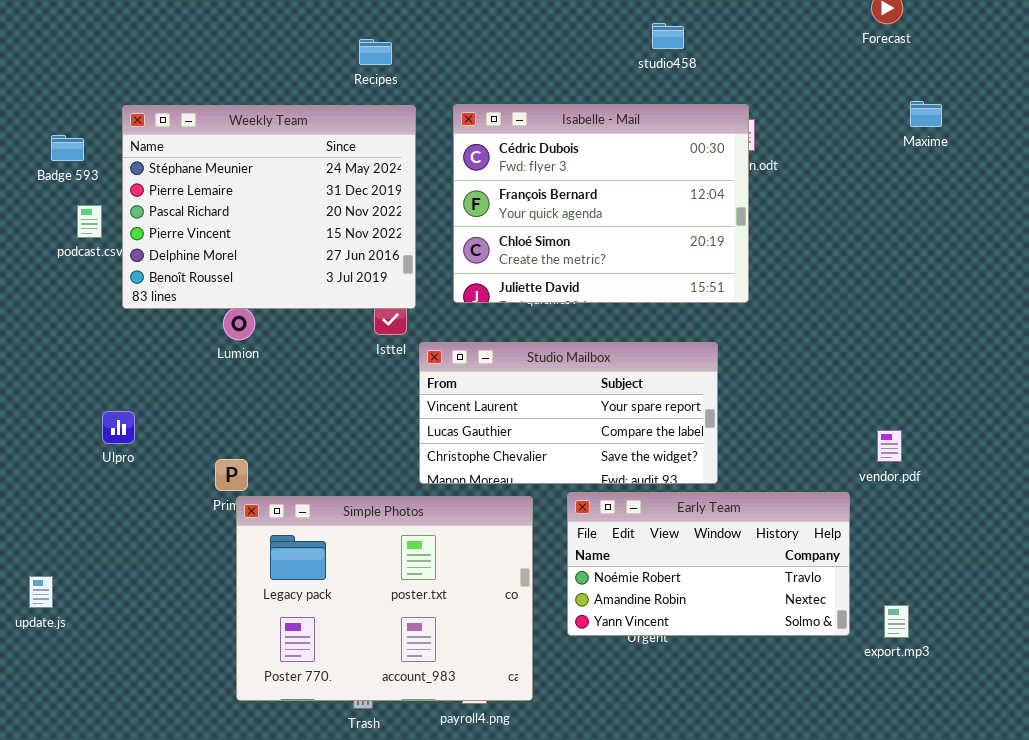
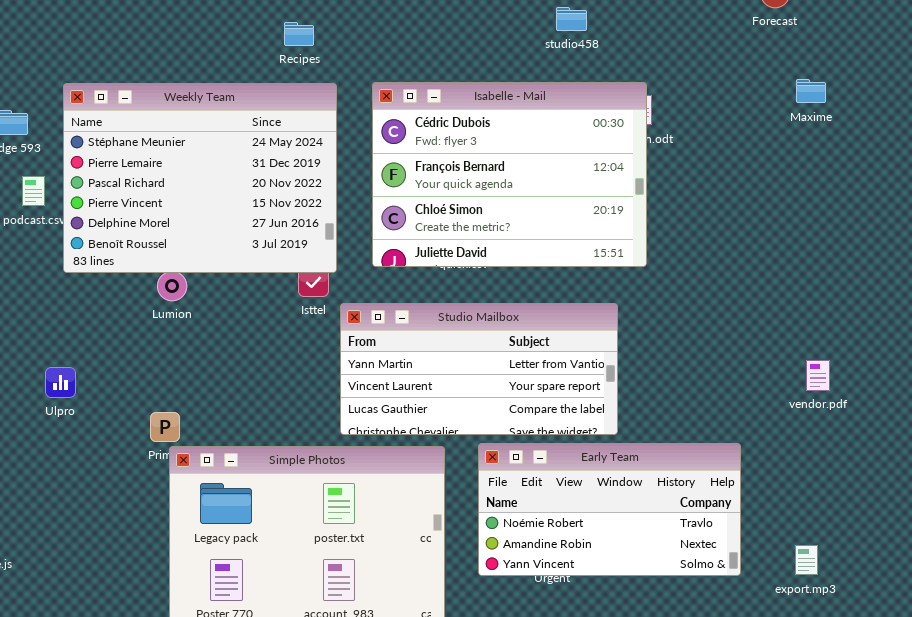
Studio Mailbox: [419,342,718,484] -> [340,303,618,435], scrolled up 1 row
vendor.pdf: [877,430,902,462] -> [806,360,830,391], moved
export.mp3: [884,605,909,638] -> [795,545,818,575], moved

